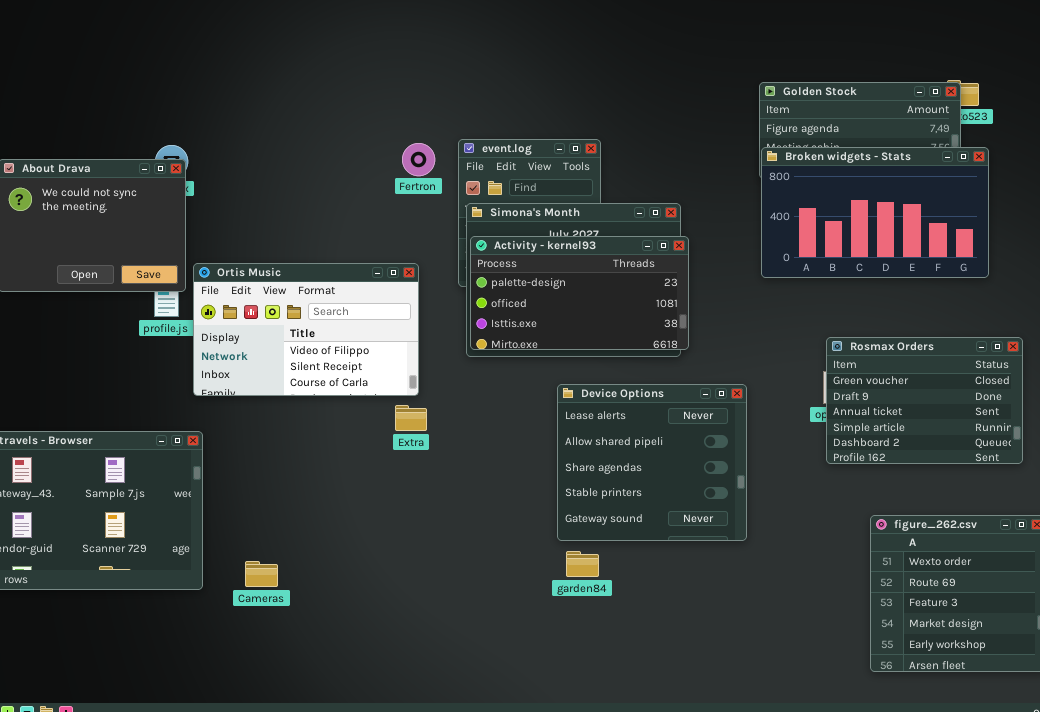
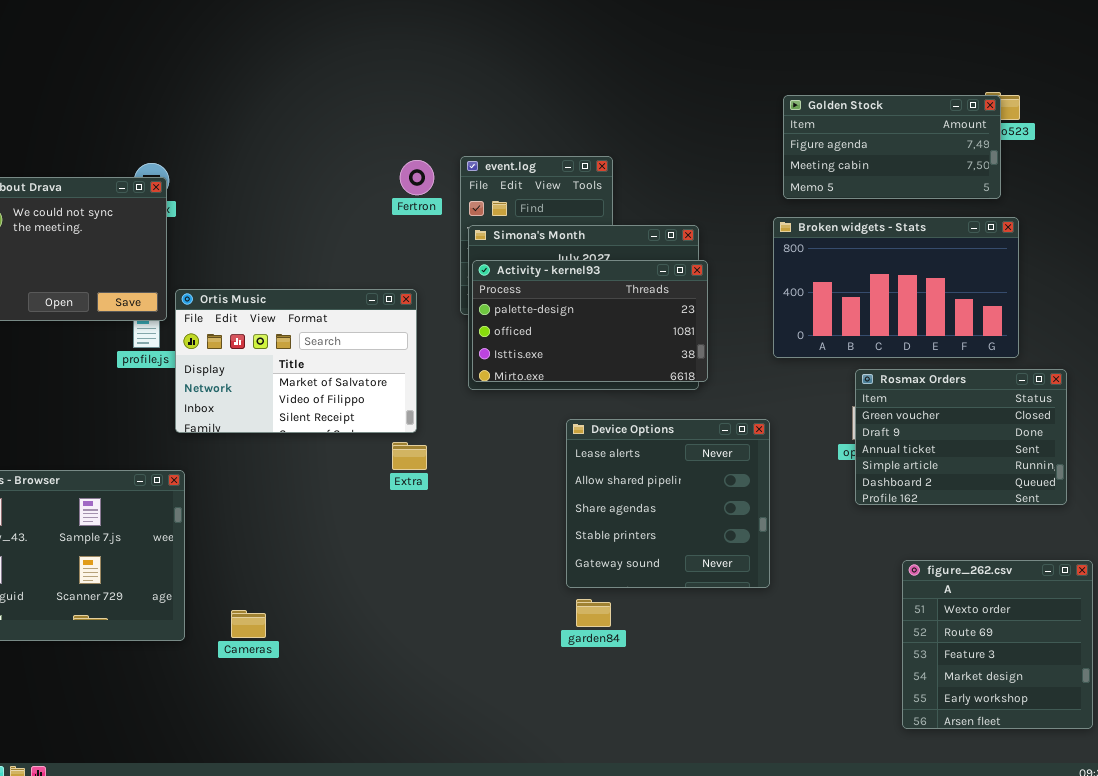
Broken widgets - Stats: [761,147,989,278] -> [773,217,1019,358], moved
Ortis Music: [193,263,419,396] -> [175,289,417,433], scrolled up 1 row

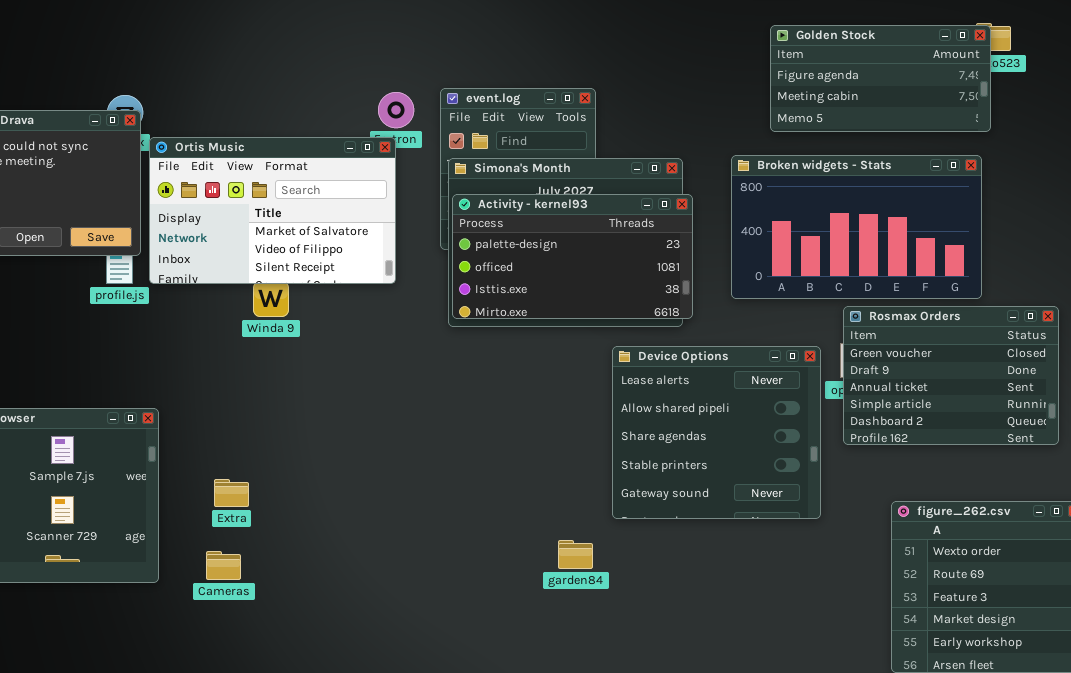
Broken widgets - Stats: [773,217,1019,358] -> [731,155,982,299], moved
Ortis Music: [175,289,417,433] -> [149,137,396,284], moved
Device Options: [566,419,770,588] -> [612,346,821,519], moved
Extra: [392,442,427,470] -> [214,479,249,507], moved

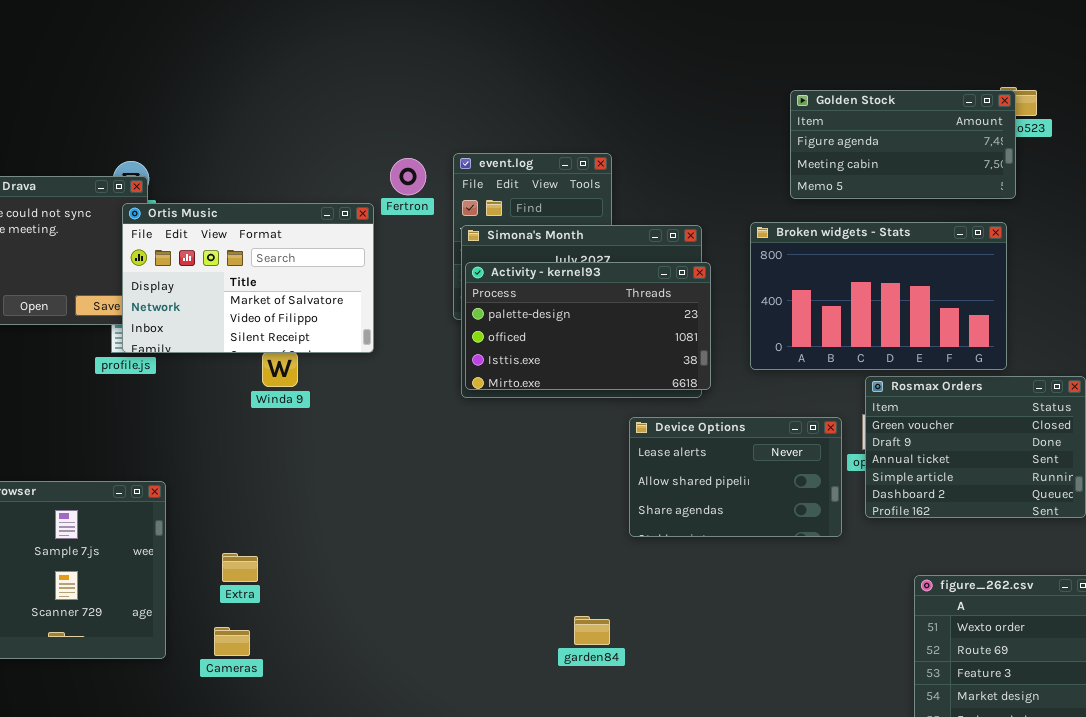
Ortis Music: [149,137,396,284] -> [122,203,374,353], moved
Device Options: [612,346,821,519] -> [629,417,842,537], resized

